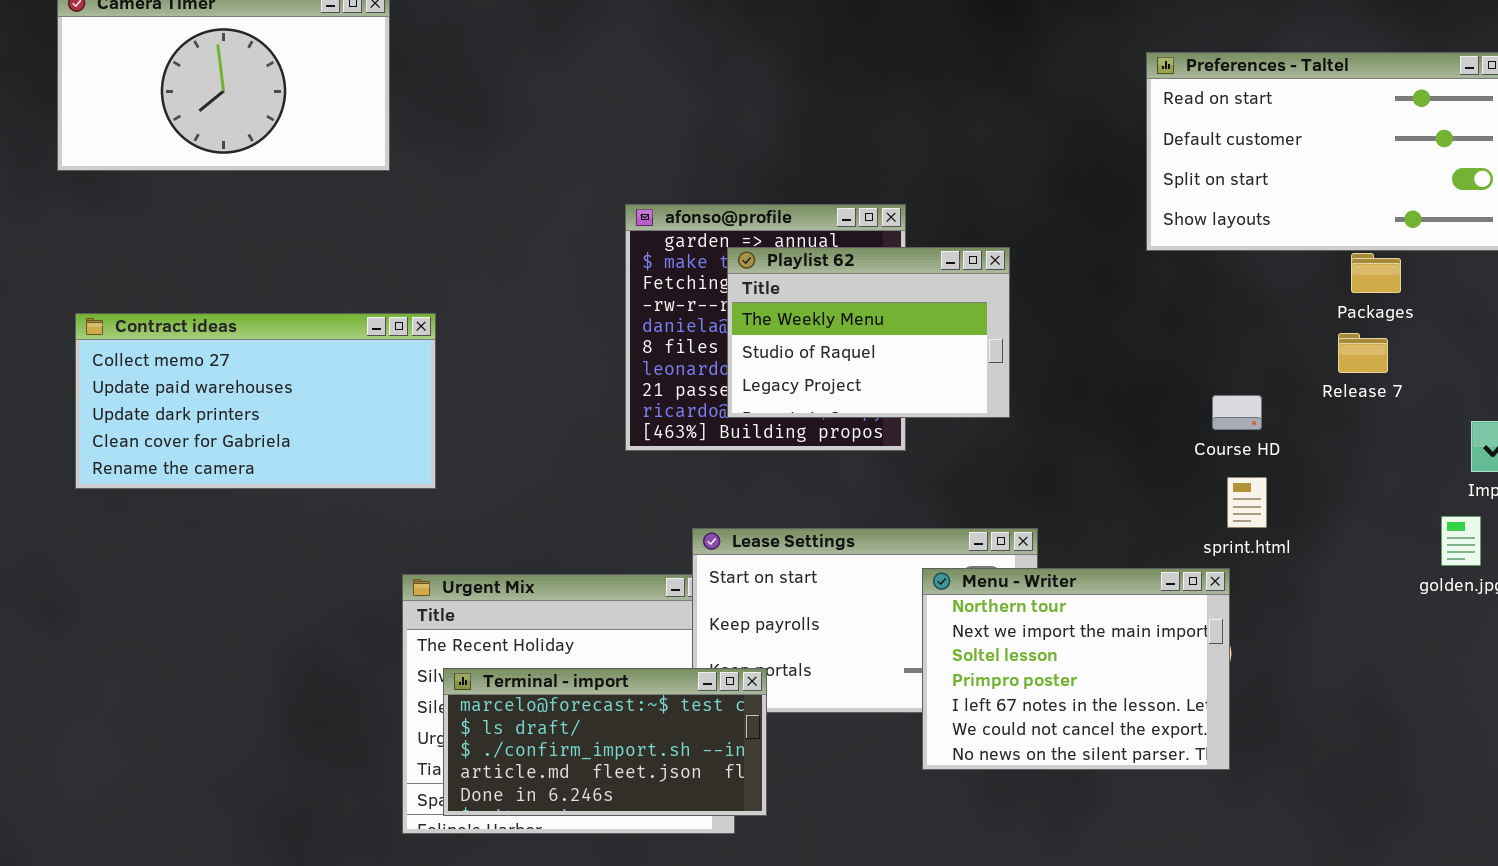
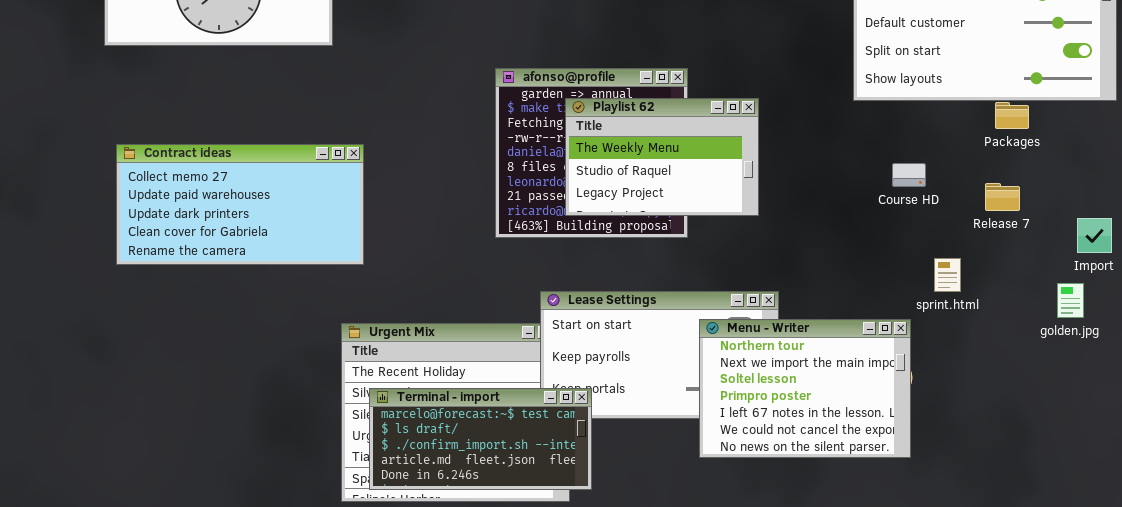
Release 7: [1338,333,1388,373] -> [985,183,1020,211], moved
Course HD: [1212,395,1262,430] -> [892,163,926,187], moved
sprint.html: [1227,477,1267,528] -> [934,258,961,292], moved

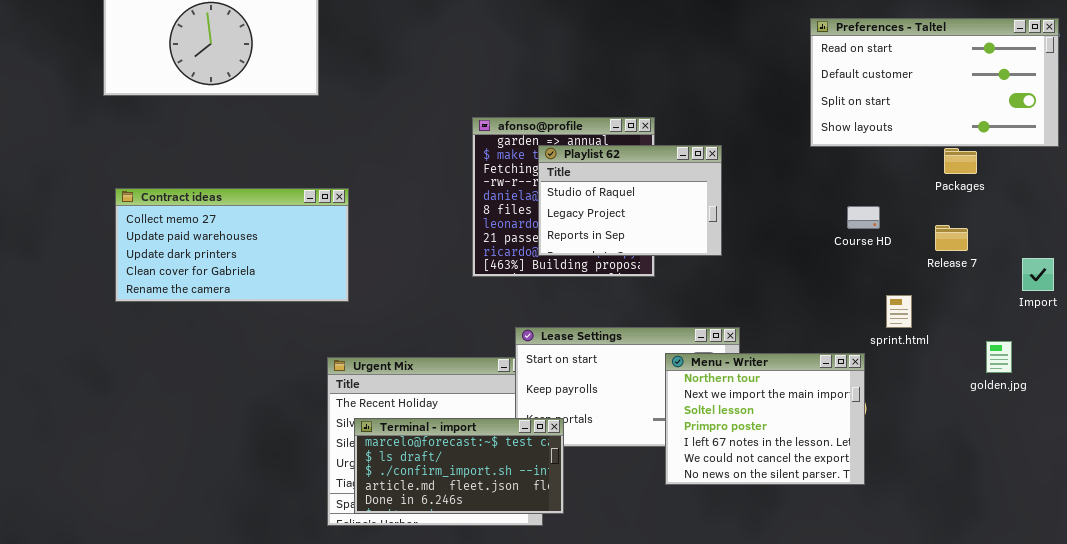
Playlist 62: [565,98,759,216] -> [538,145,722,256], scrolled down 1 row
golden.jpg: [1057,283,1084,318] -> [986,341,1012,373], moved

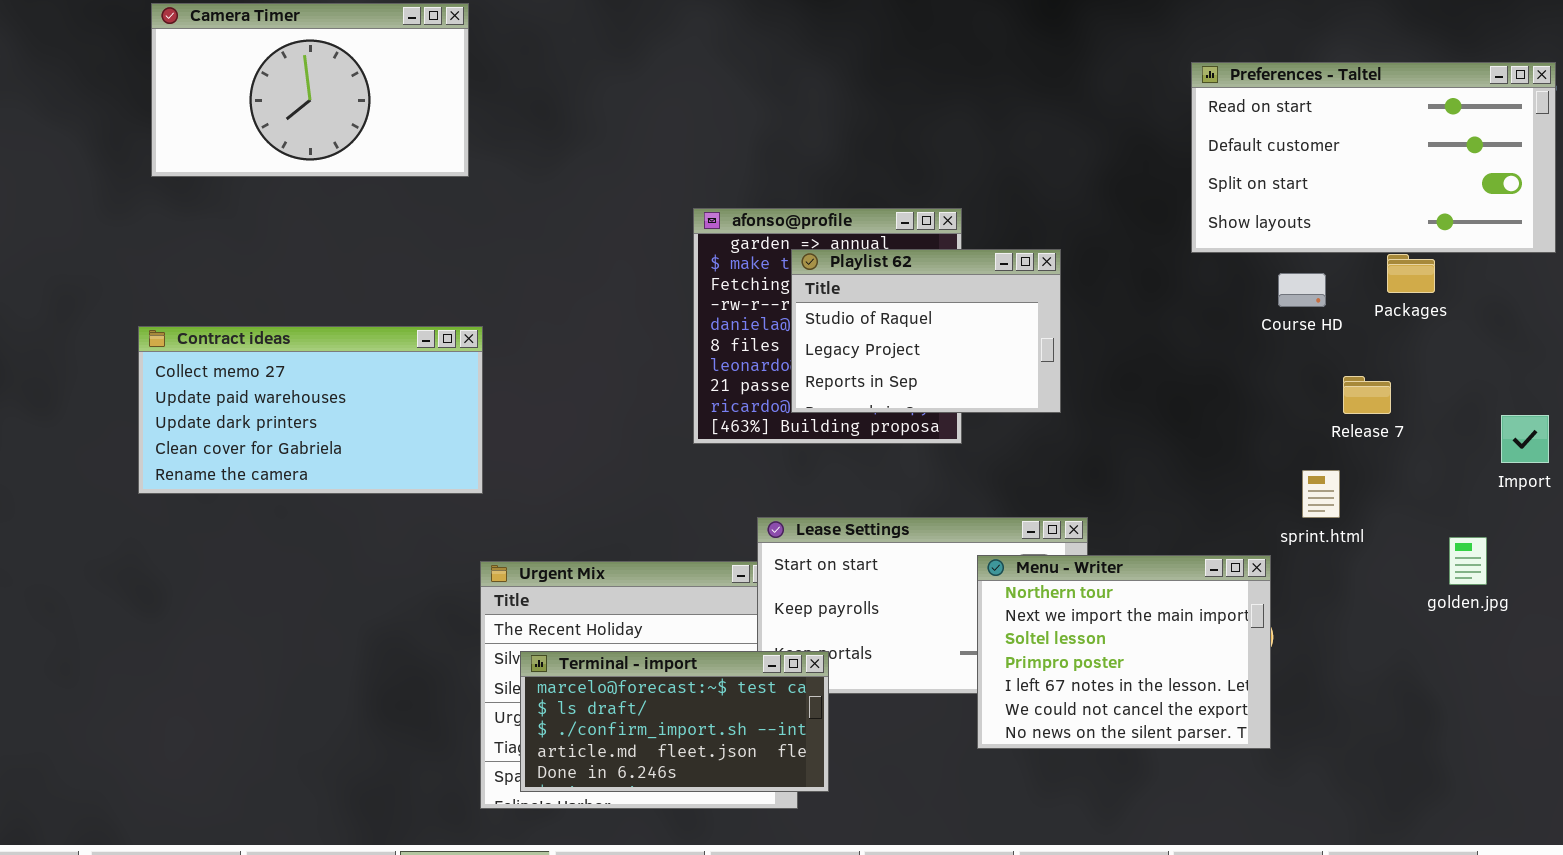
Contract ideas: [115,188,349,302] -> [138,326,483,494], moved
Course HD: [847,206,880,229] -> [1278,273,1326,307], moved
Release 7: [935,225,968,251] -> [1343,376,1391,414], moved

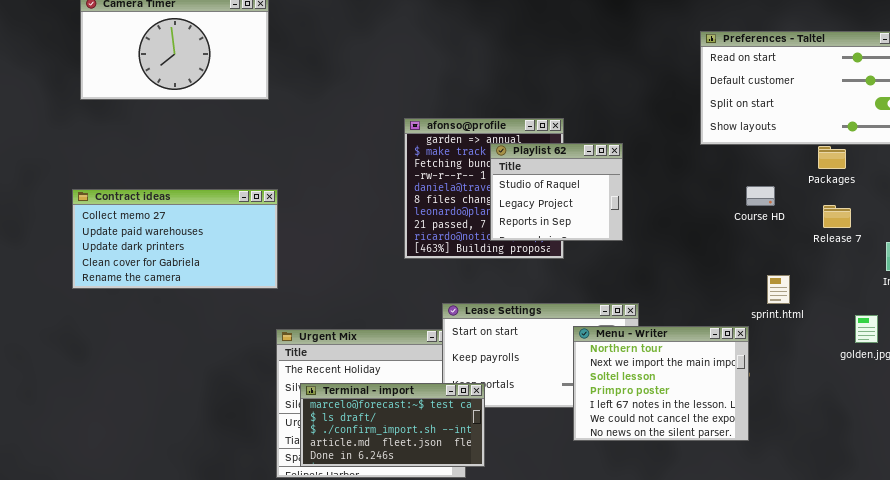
Playlist 62: [791,249,1061,413] -> [490,143,623,241], resized
Course HD: [1278,273,1326,307] -> [746,186,775,206], moved
Release 7: [1343,376,1391,414] -> [823,205,851,228], moved

